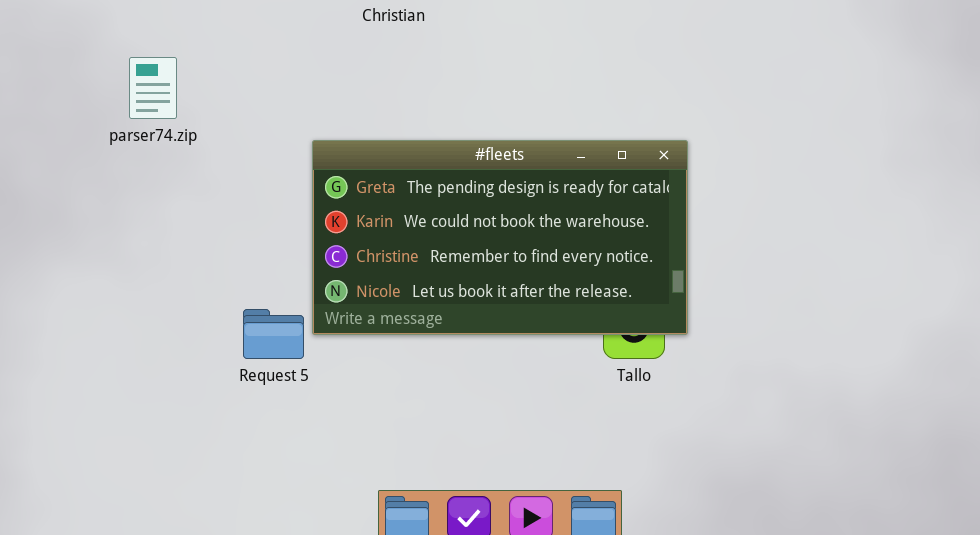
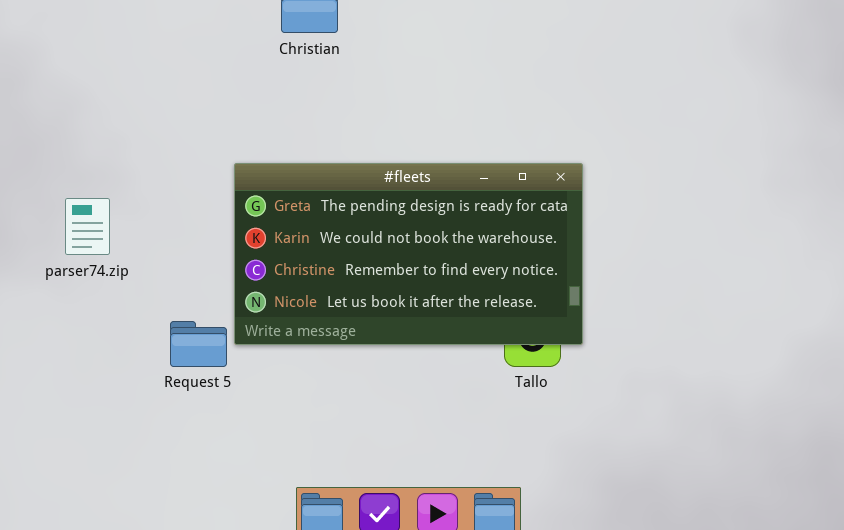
parser74.zip: [129,57,177,119] -> [65,198,110,255], moved

